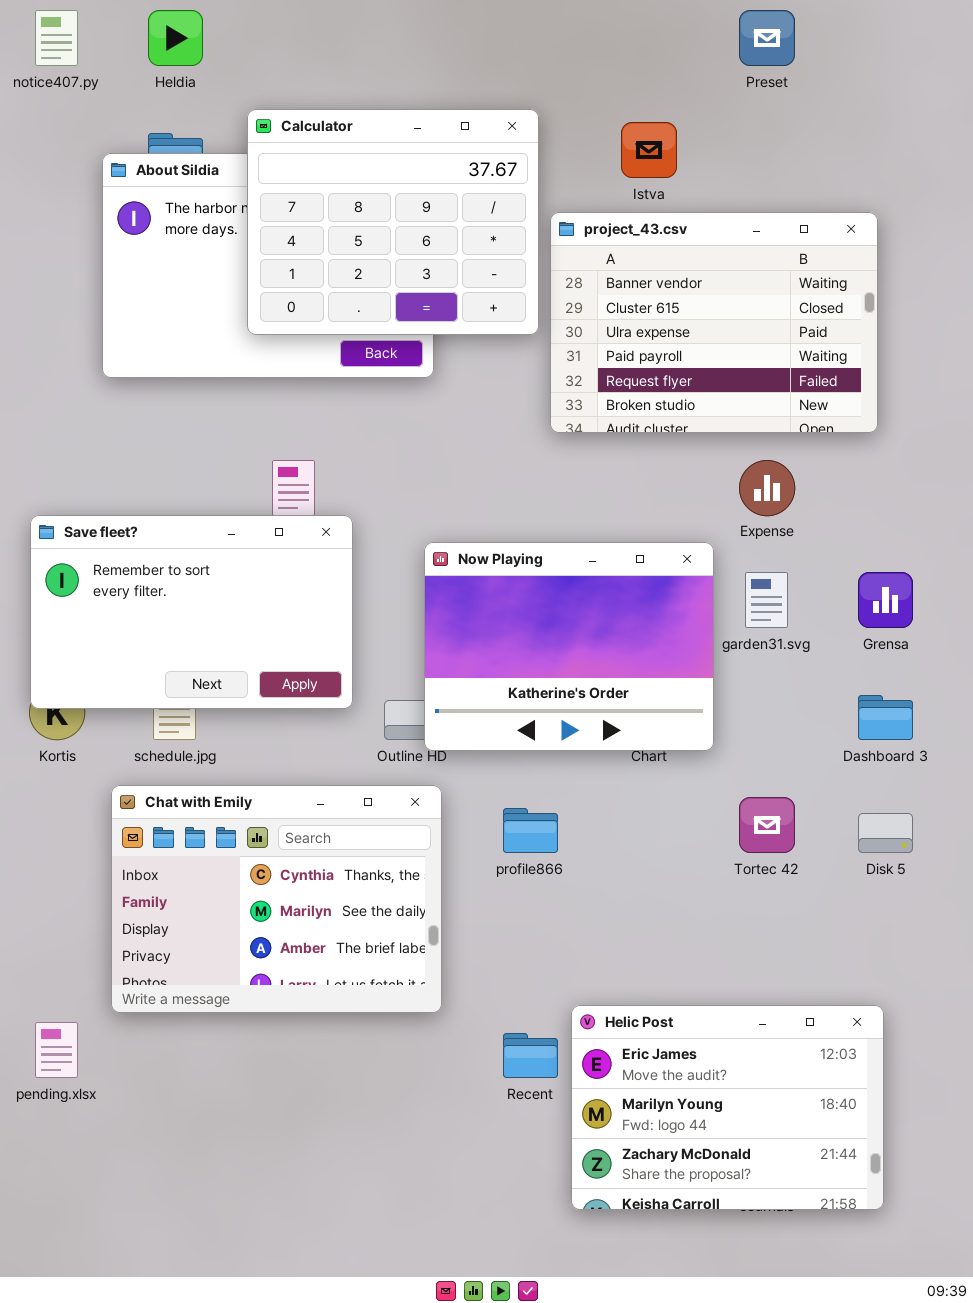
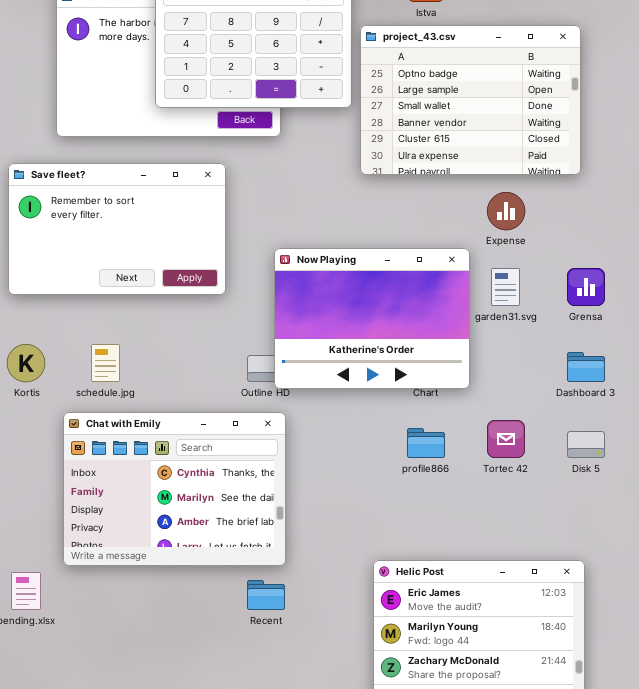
project_43.csv: [550,212,878,433] -> [360,25,581,175], scrolled up 3 rows
Save fleet?: [30,515,353,709] -> [8,163,226,295], moved
profile866: [503,808,558,853] -> [407,428,445,458], moved
Recent: [503,1033,558,1078] -> [247,580,285,610], moved

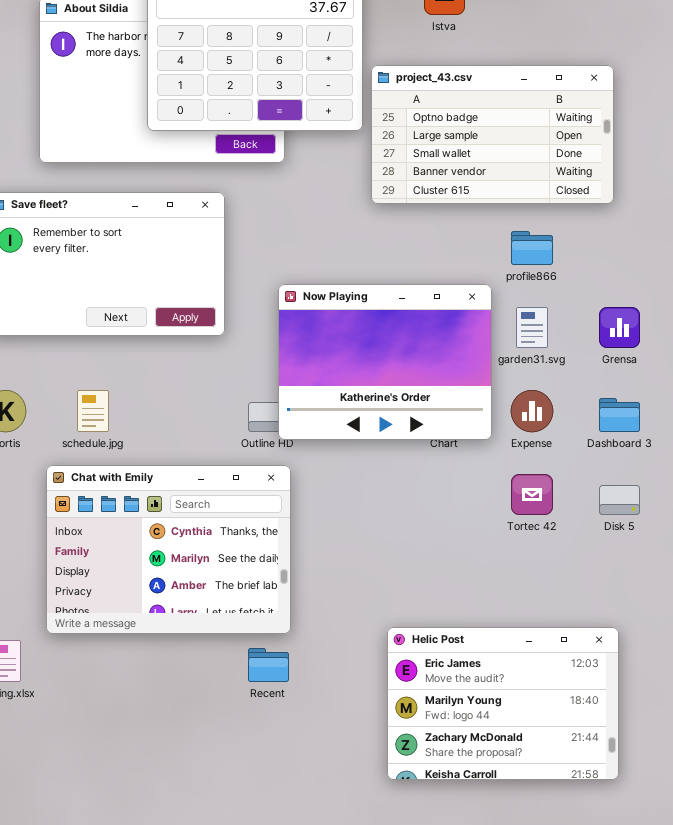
project_43.csv: [360,25,581,175] -> [371,65,614,204], resized
Expense: [487,192,525,230] -> [511,390,553,432], moved
profile866: [407,428,445,458] -> [511,231,553,265], moved

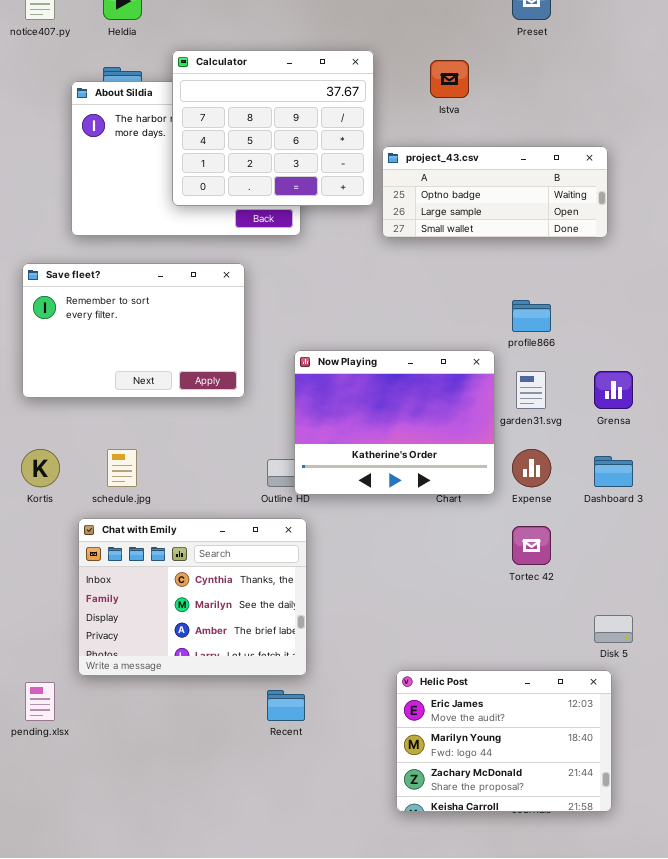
project_43.csv: [371,65,614,204] -> [382,146,608,238], resized
Disk 5: [599,485,640,515] -> [594,615,633,643], moved

